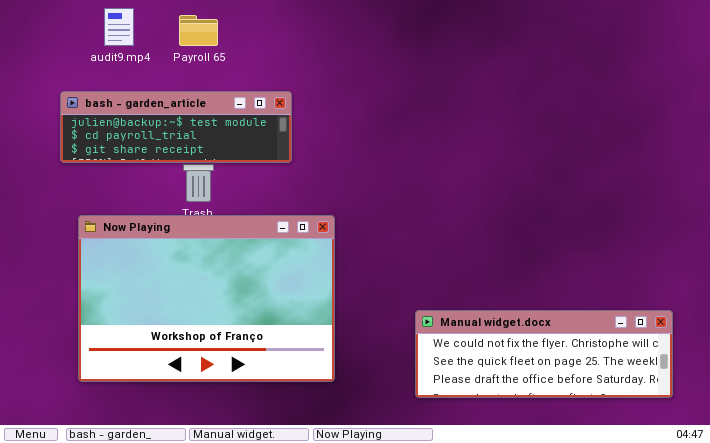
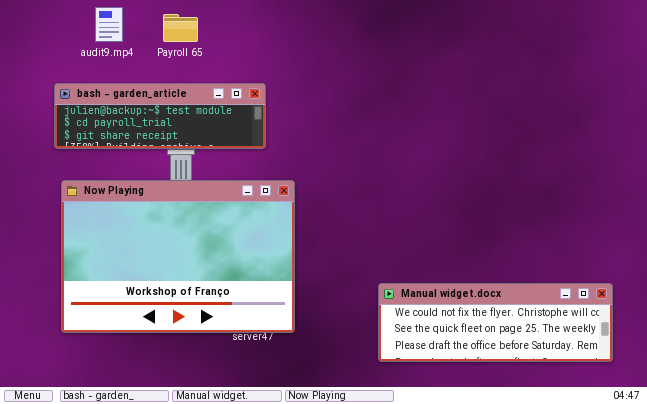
Now Playing: [78,215,335,382] -> [61,180,295,333], moved

